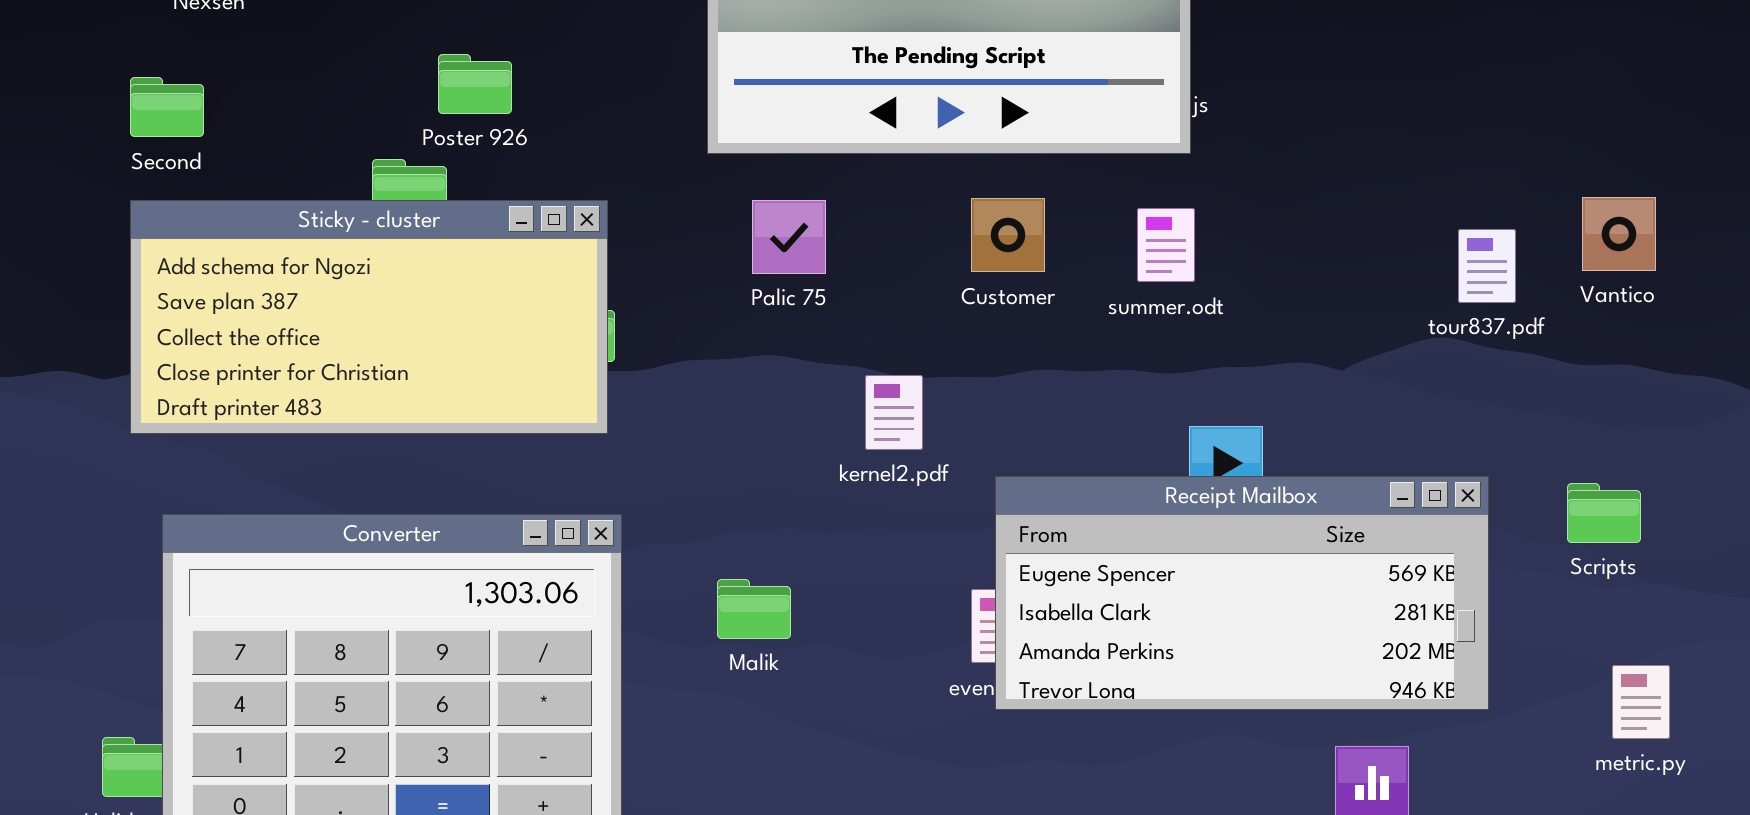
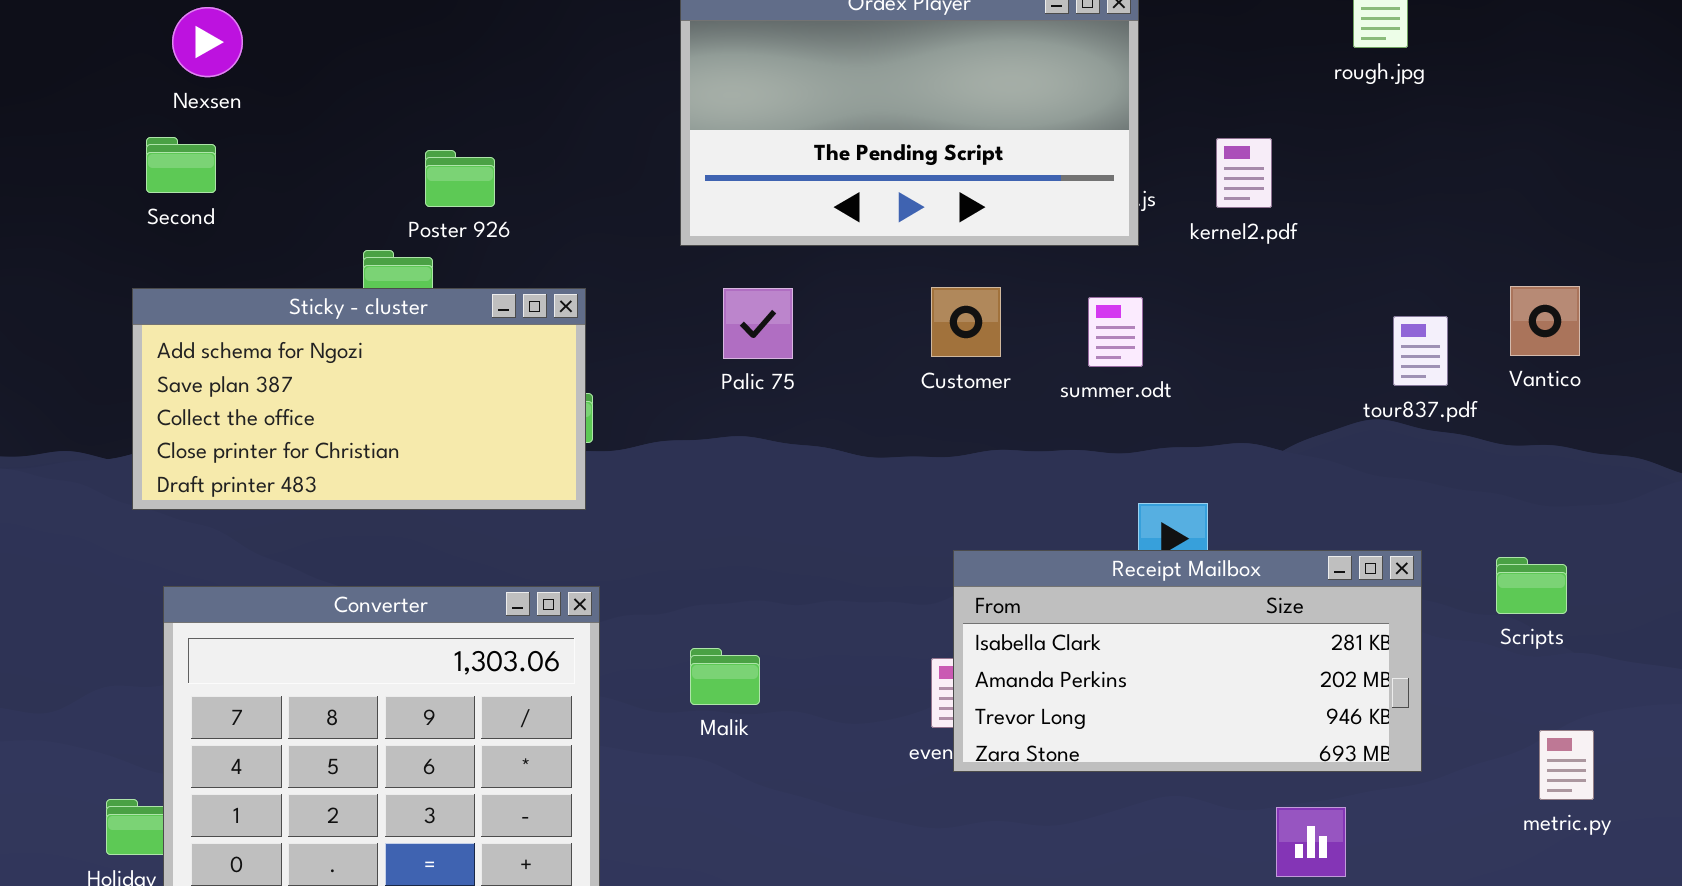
Second: [130,77,204,137] -> [146,137,216,193], moved
kernel2.pdf: [865,375,923,450] -> [1216,138,1272,208], moved
Receipt Mailbox: [995,476,1489,710] -> [953,550,1422,772], scrolled down 1 row

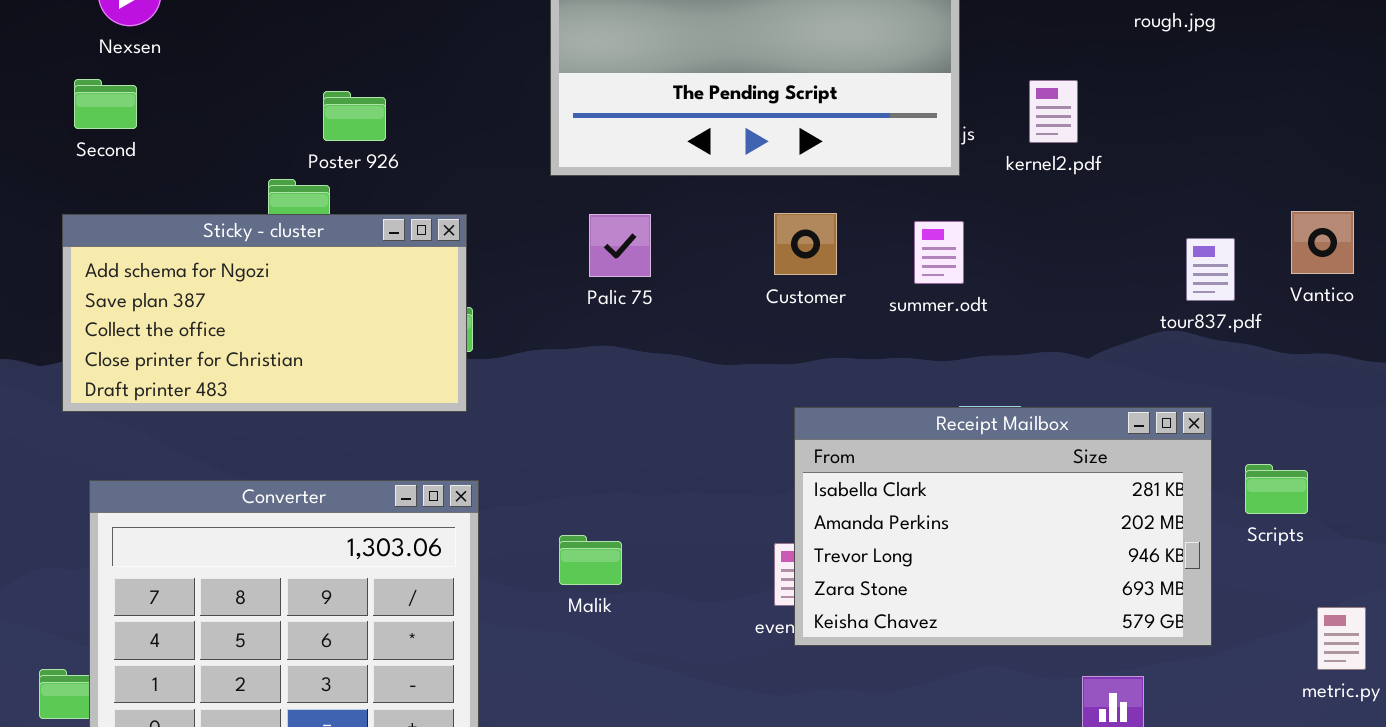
Receipt Mailbox: [953,550,1422,772] -> [794,407,1212,646], resized
Scripts: [1496,557,1567,614] -> [1245,464,1308,514], moved

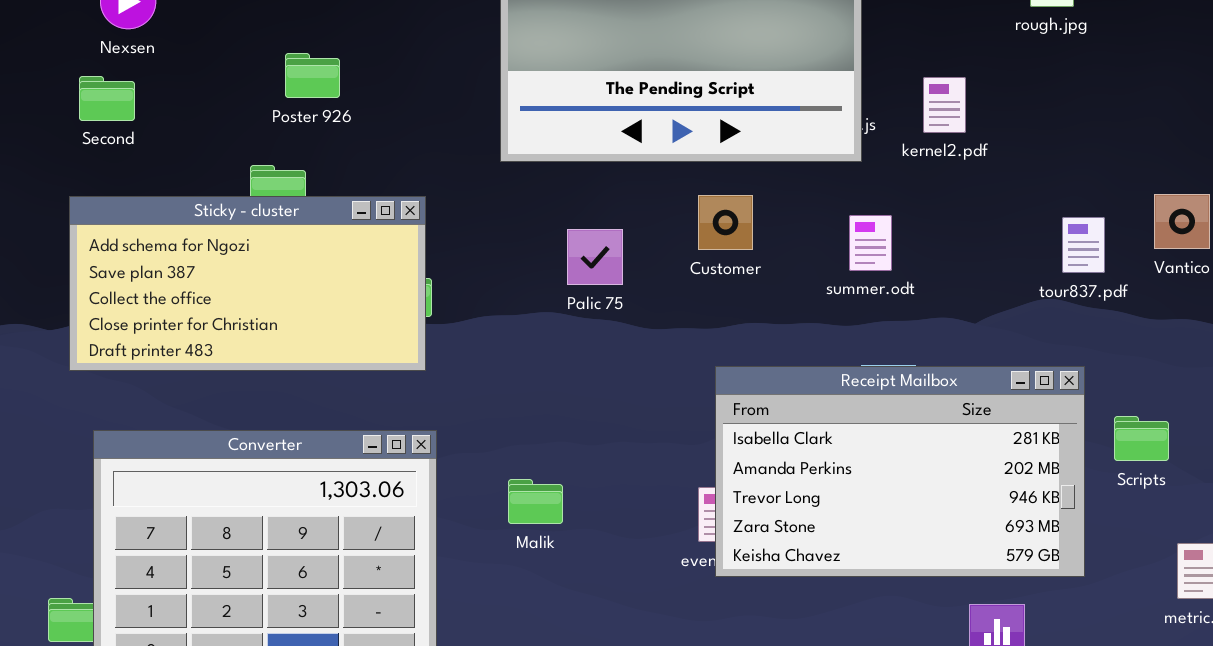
Poster 926: [323,91,386,141] -> [285,53,340,98], moved
Palic 75: [589,214,651,277] -> [567,229,623,285], moved
summer.odt: [914,221,964,284] -> [849,215,892,271], moved

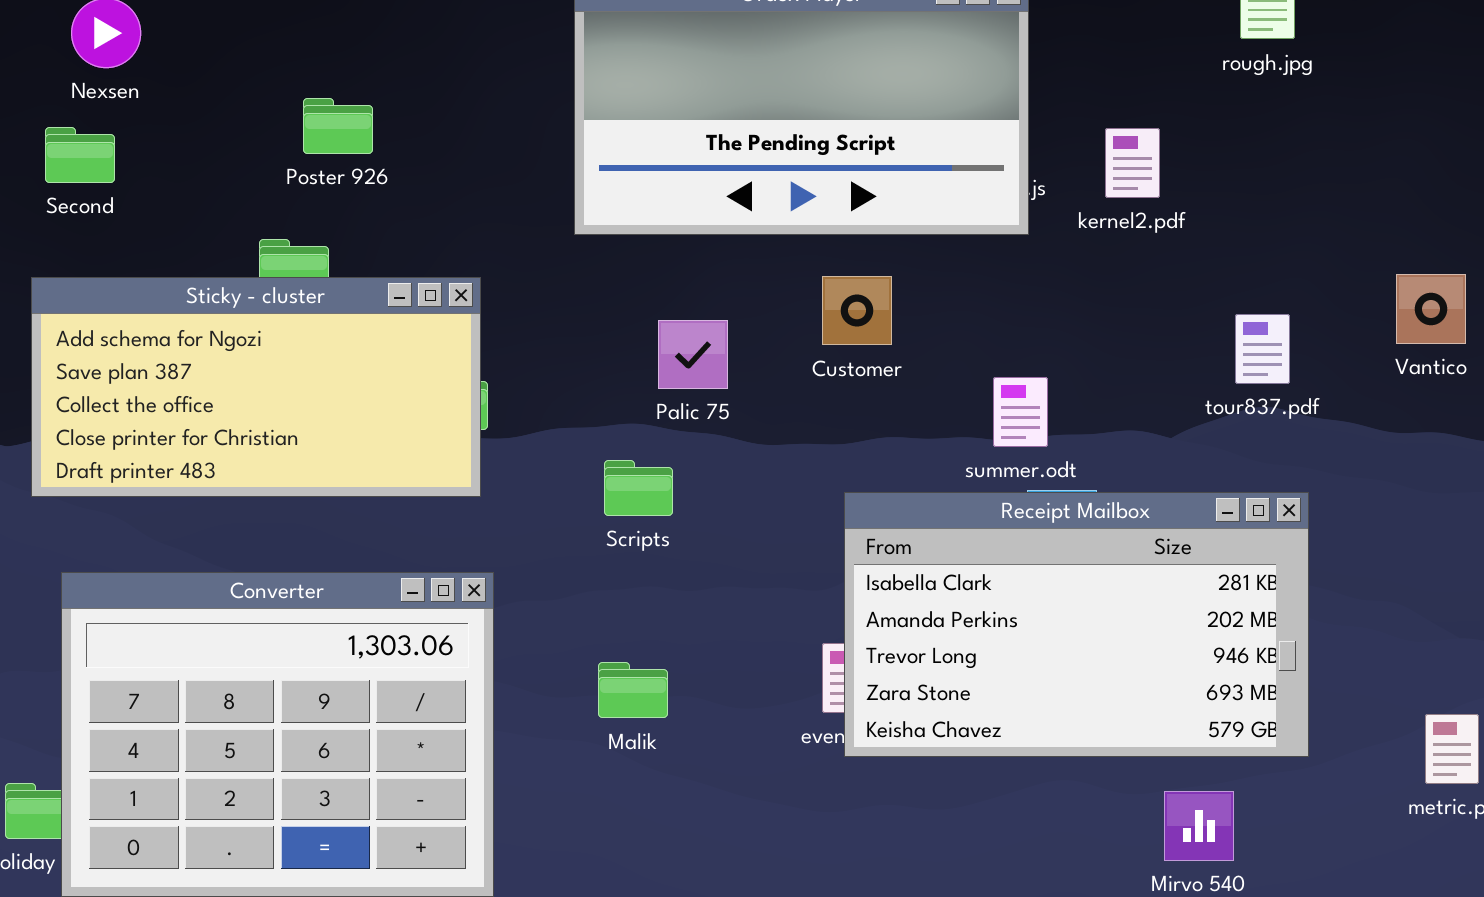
summer.odt: [849,215,892,271] -> [993,377,1048,447], moved
tour837.pdf: [1062,217,1105,273] -> [1235,314,1290,384], moved
Scripts: [1114,416,1169,461] -> [604,460,673,516], moved
Malik: [508,479,563,524] -> [598,662,668,718], moved

